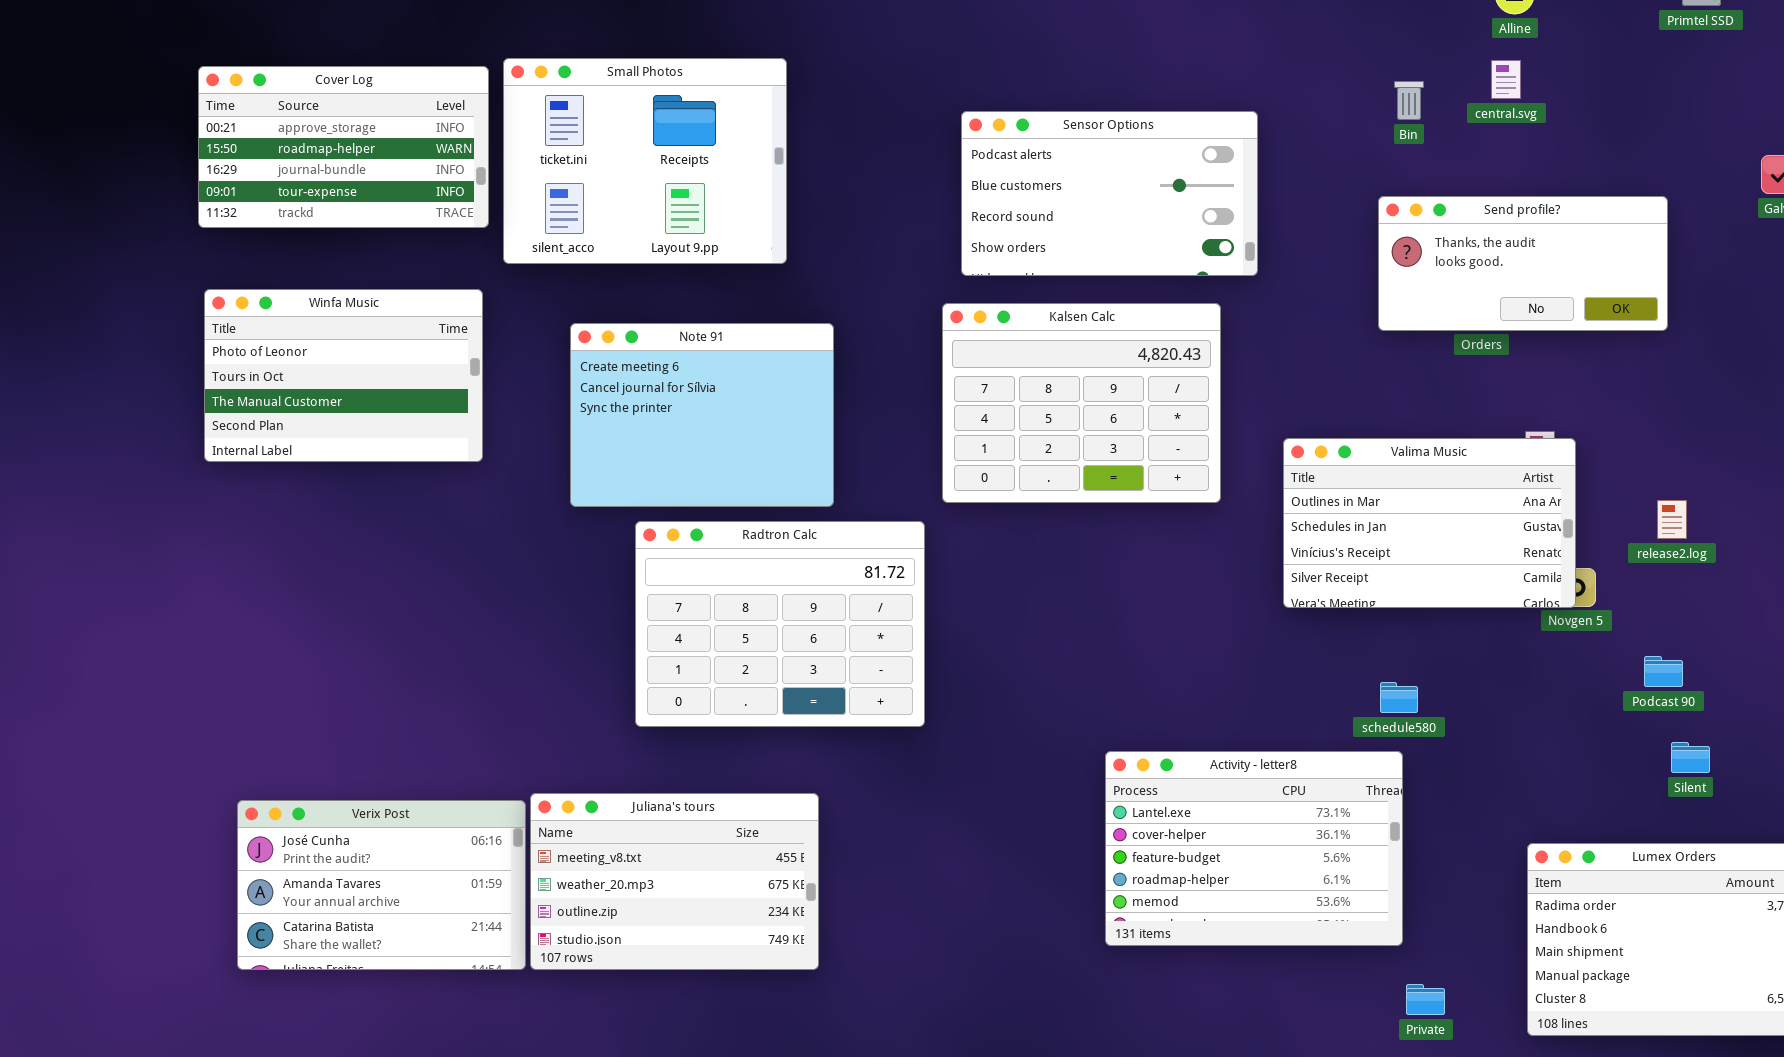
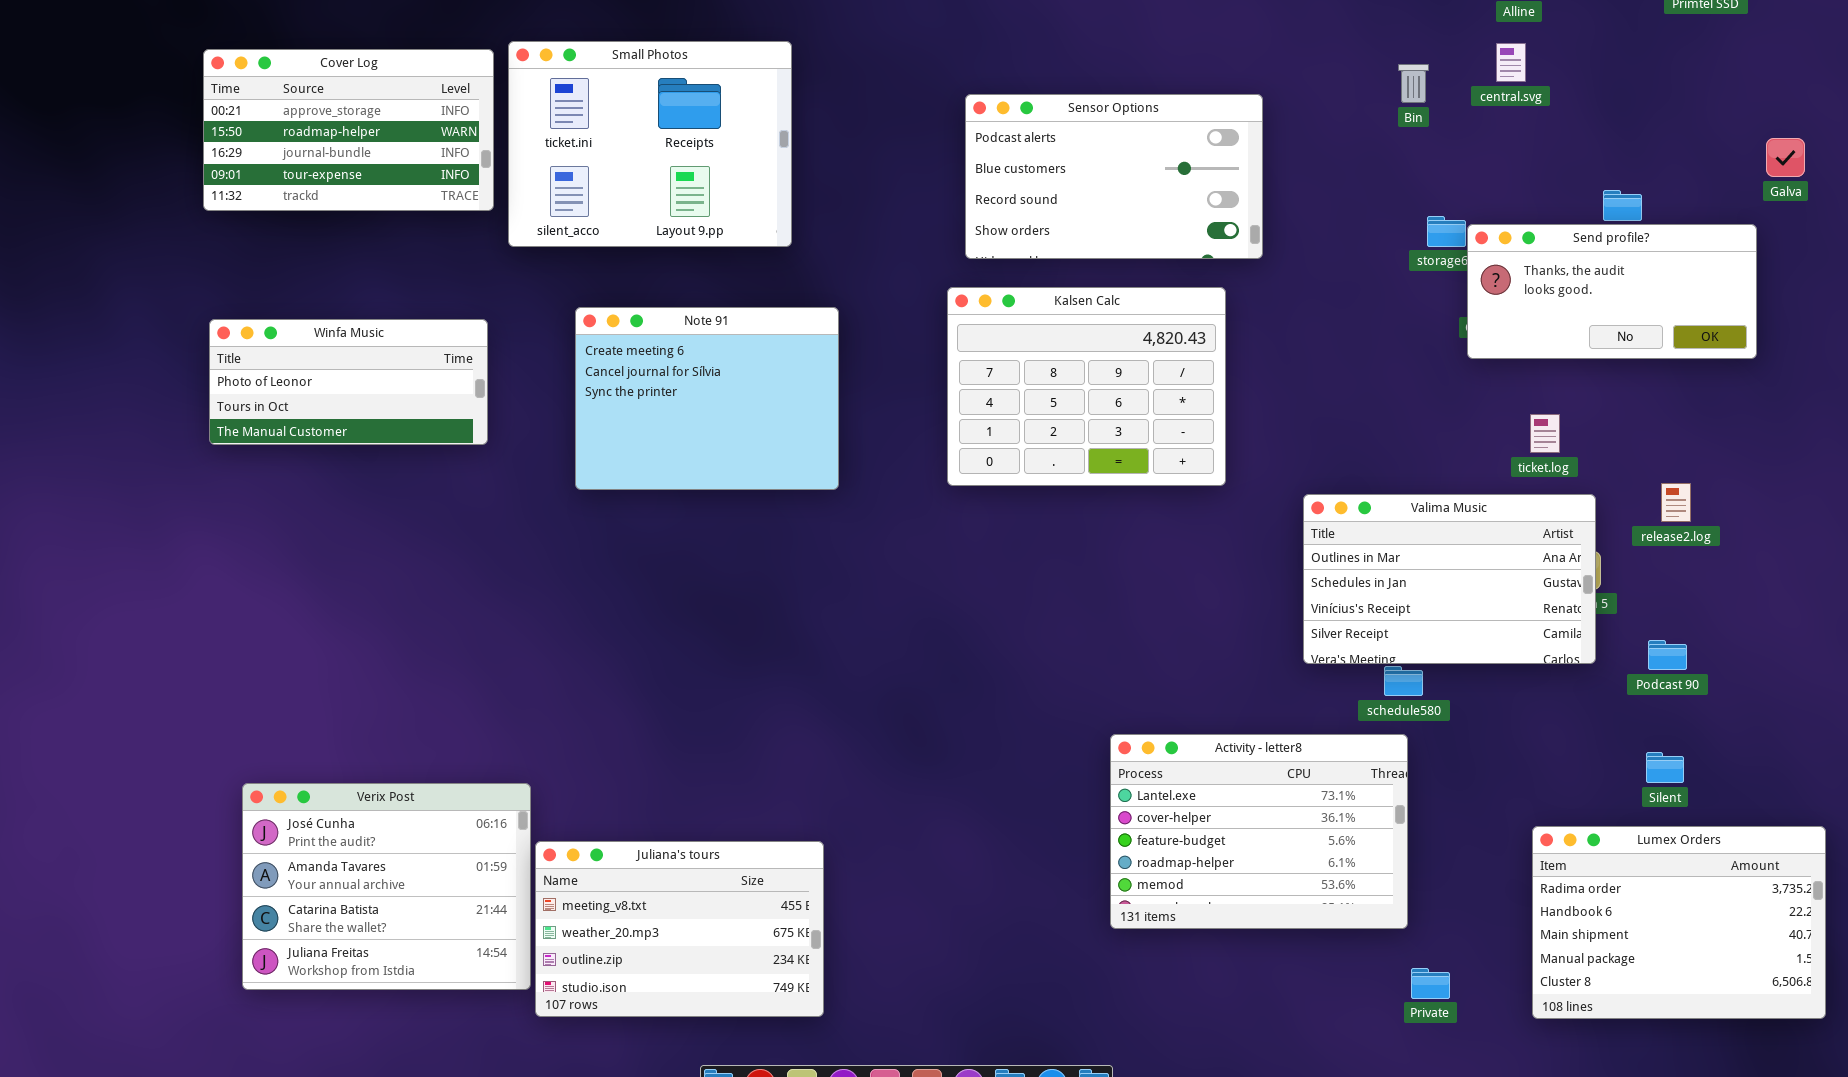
Send profile?: [1378,196,1668,331] -> [1467,224,1757,359], moved
Winfa Music: [204,289,483,462] -> [209,319,488,445], resized
Valima Music: [1283,438,1576,608] -> [1303,494,1596,664], moved
Radtron Calc: [635,521,925,727] -> none, closed
Silent: [1671,742,1710,773] -> [1646,752,1684,783], moved
Juliana's tours: [530,793,819,970] -> [535,841,824,1017], moved
Verix Post: [237,800,526,970] -> [242,783,531,990], resized

